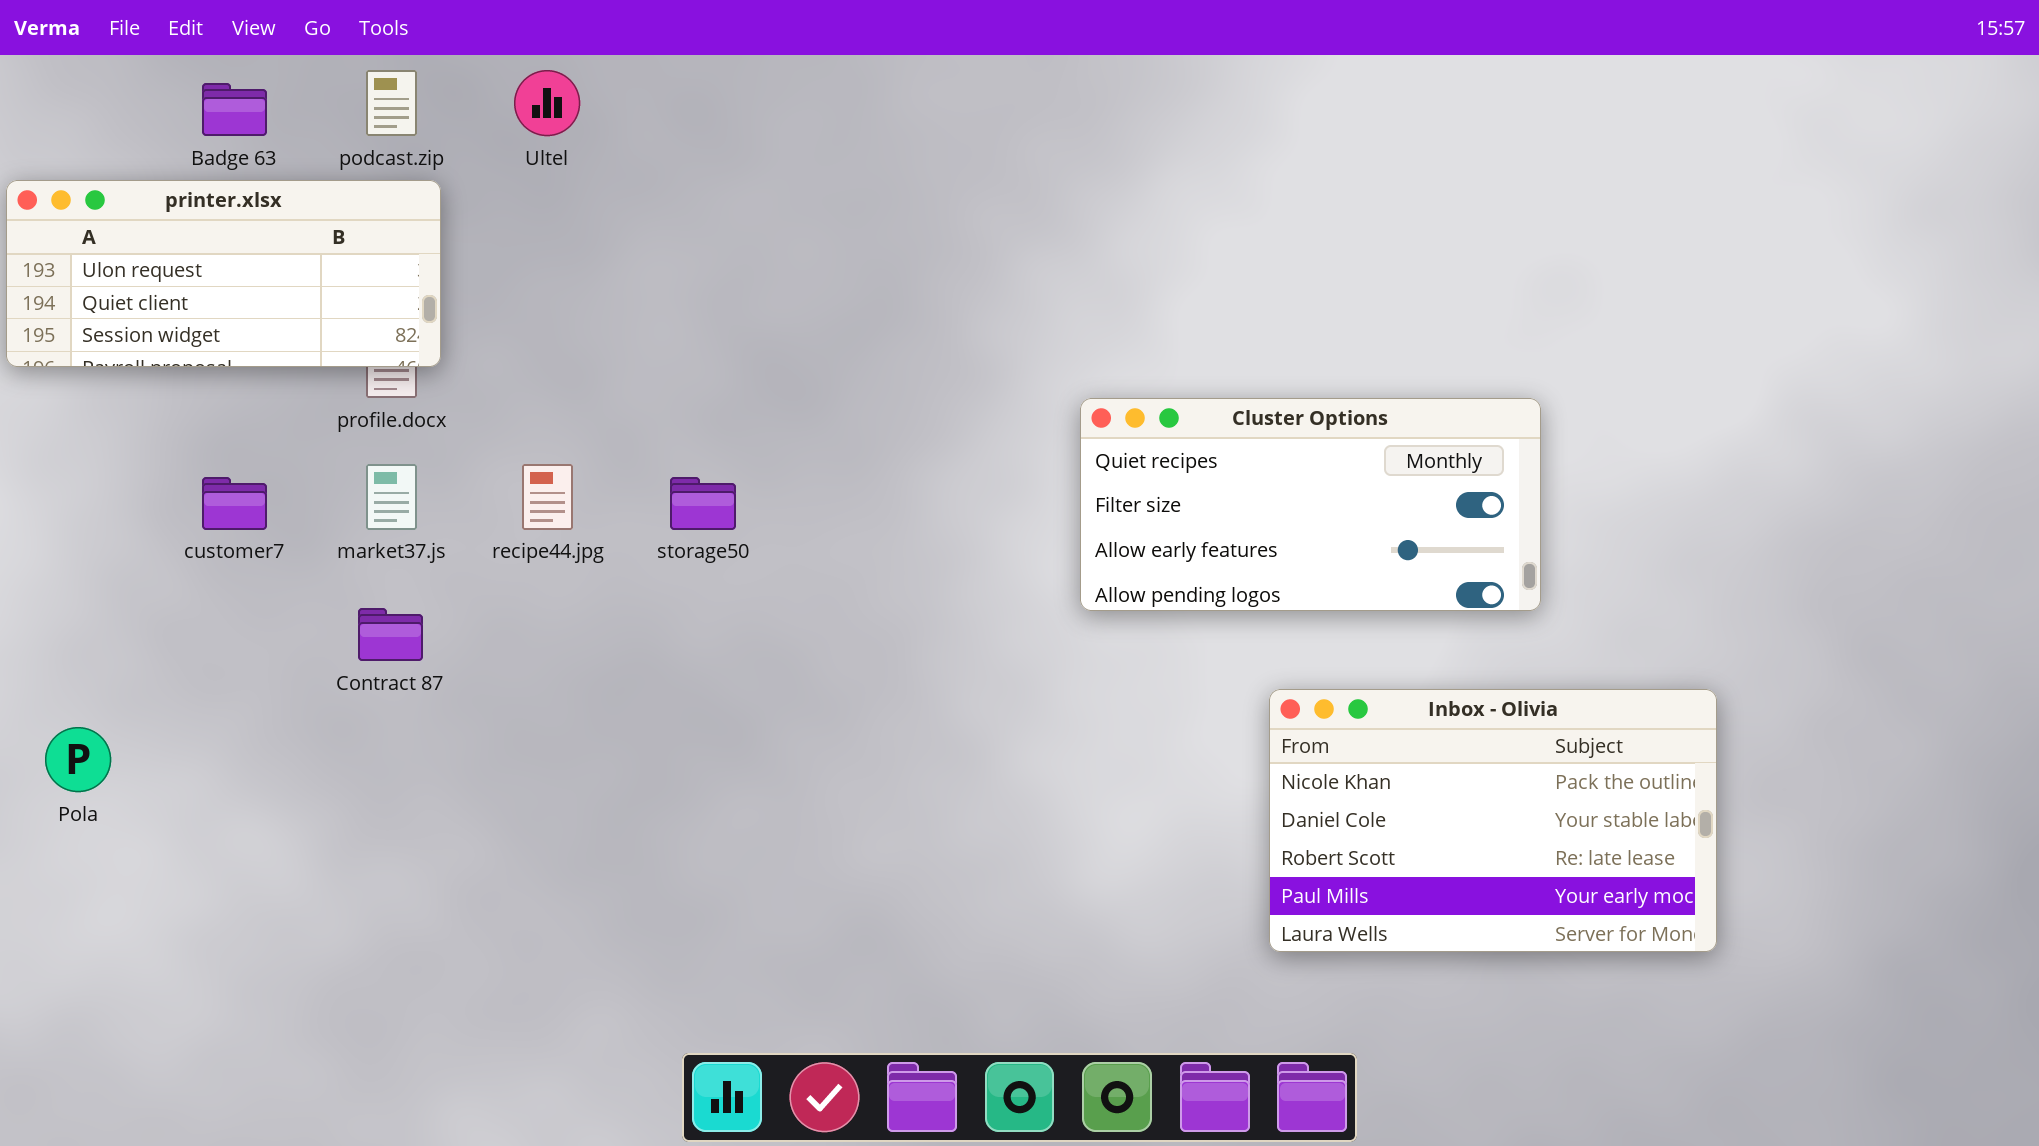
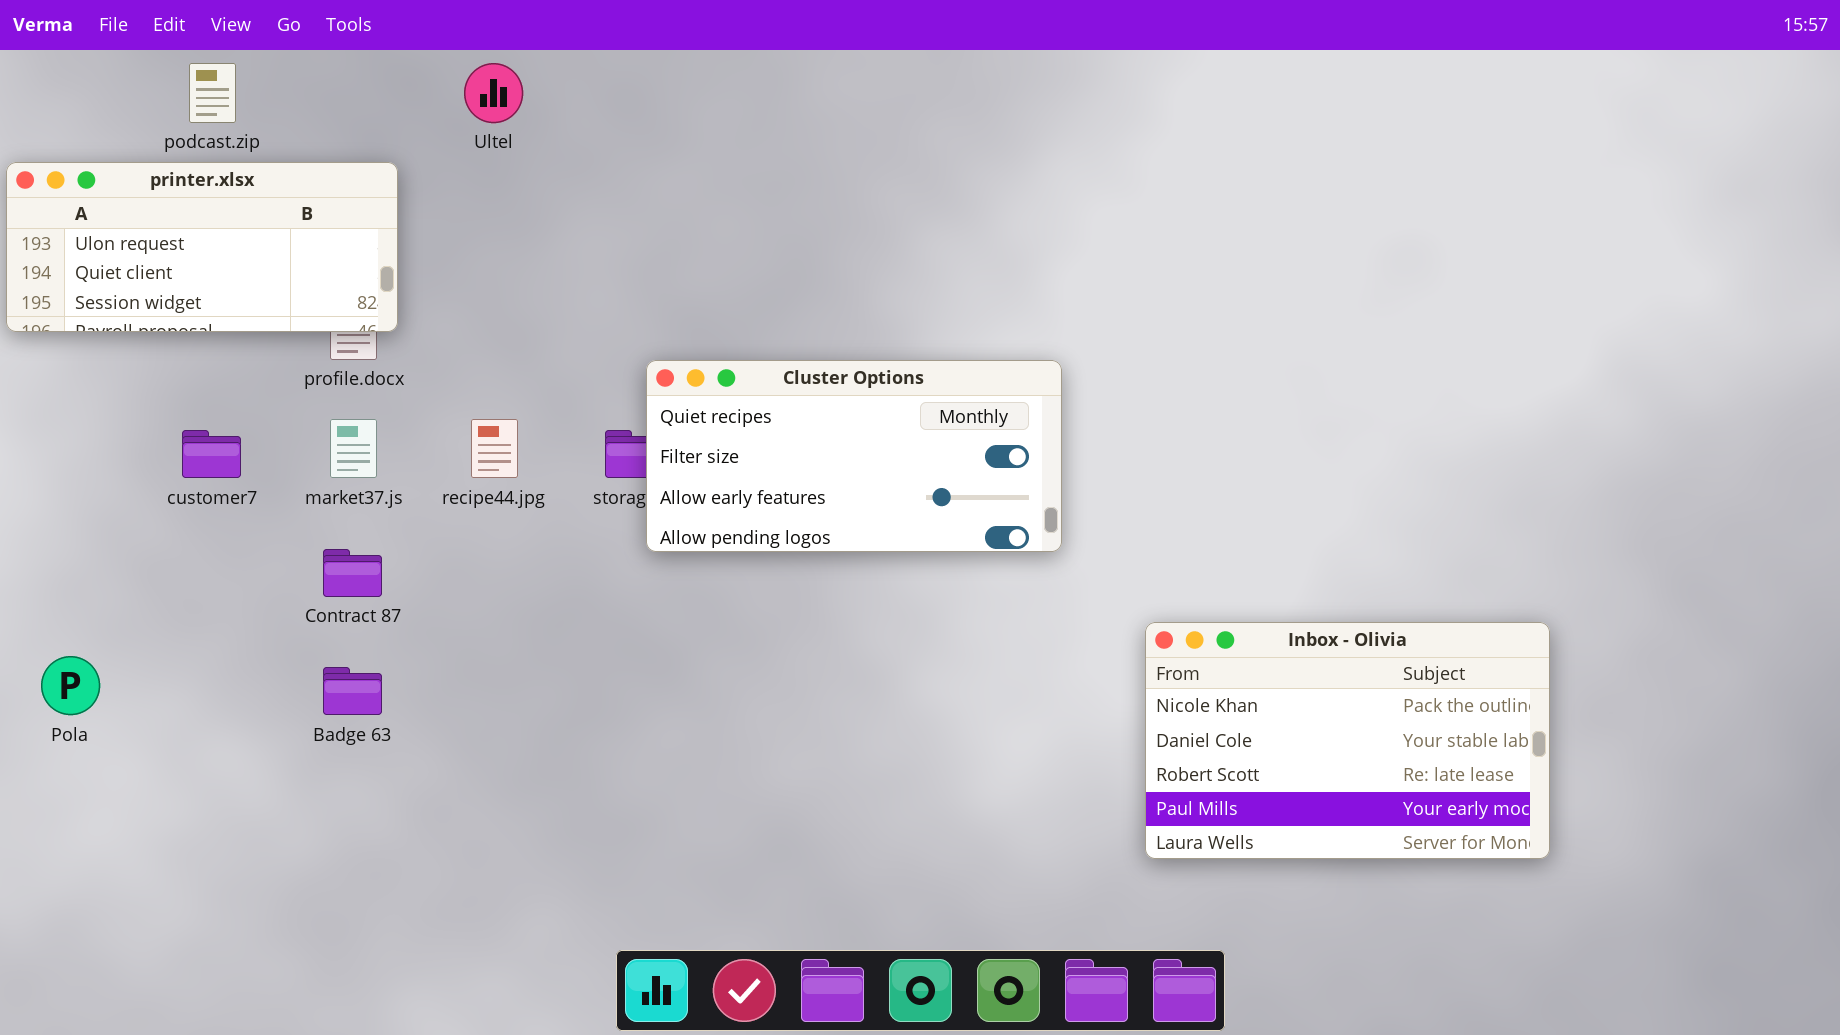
podcast.zip: [366,70,417,136] -> [189,63,236,123], moved
Badge 63: [202,83,267,136] -> [323,667,382,715], moved
Cluster Options: [1080,398,1541,611] -> [646,360,1062,552], moved

